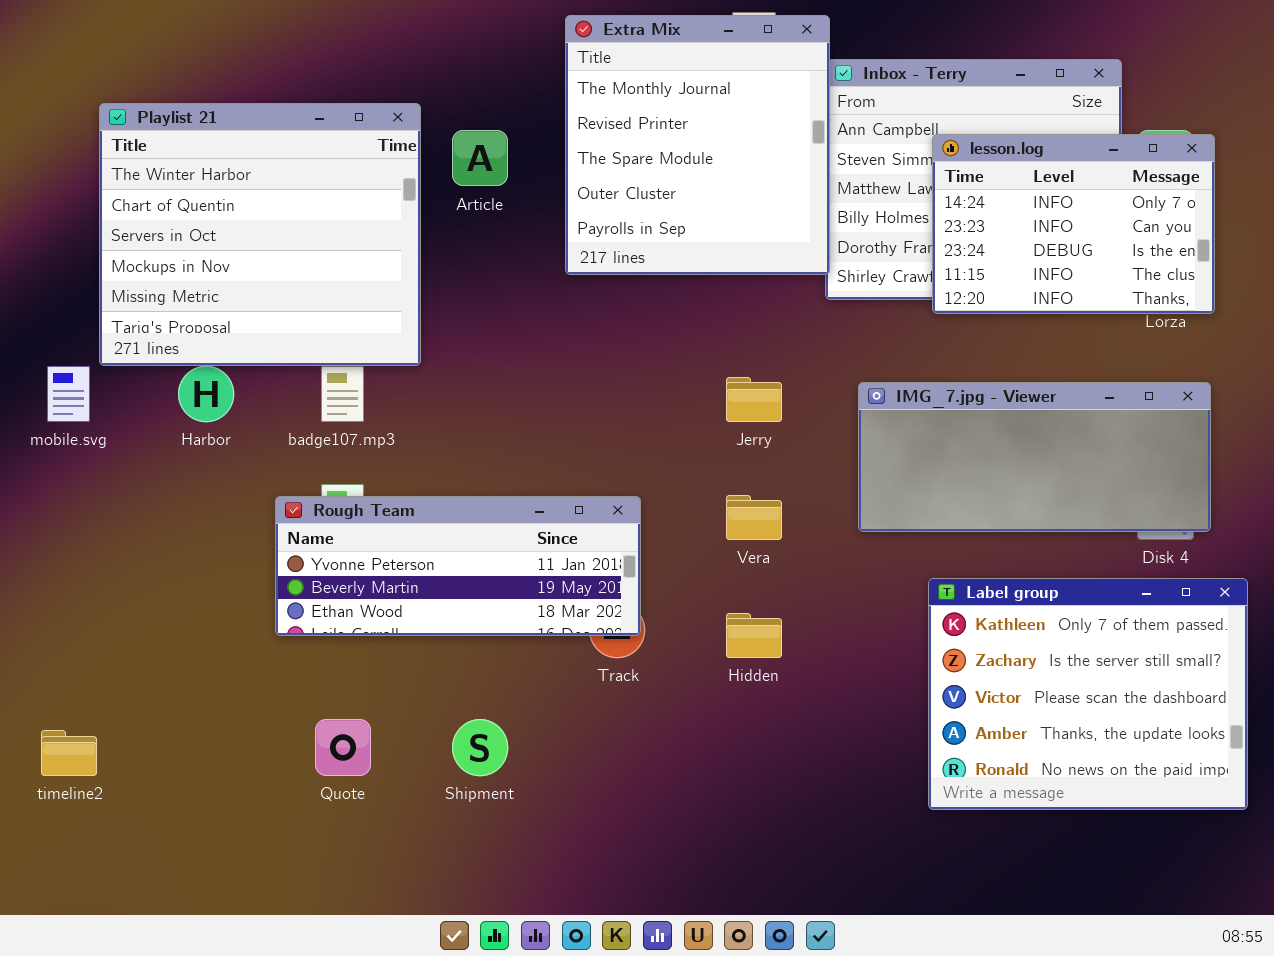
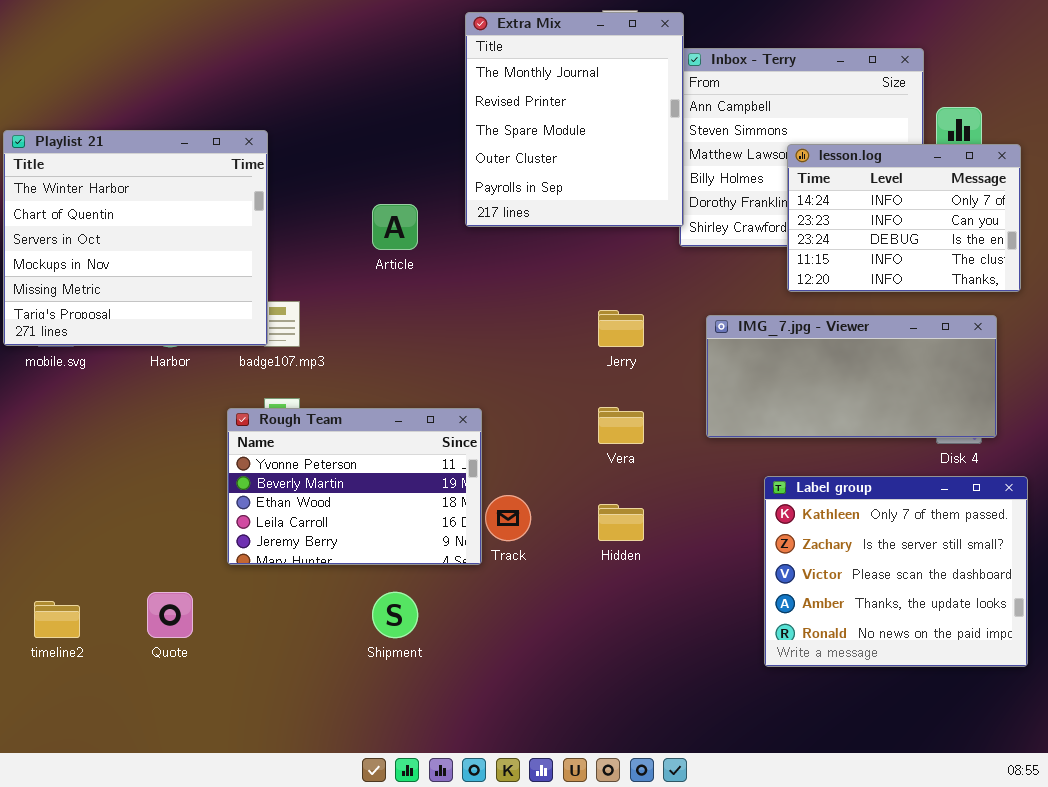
Playlist 21: [99,103,421,366] -> [3,130,268,346], moved
Article: [452,130,508,186] -> [372,204,418,250], moved
lesson.log: [932,134,1215,314] -> [787,144,1021,292], moved
Rough Team: [275,496,641,636] -> [227,408,482,565], resized
Quote: [315,719,371,776] -> [147,592,193,638], moved

